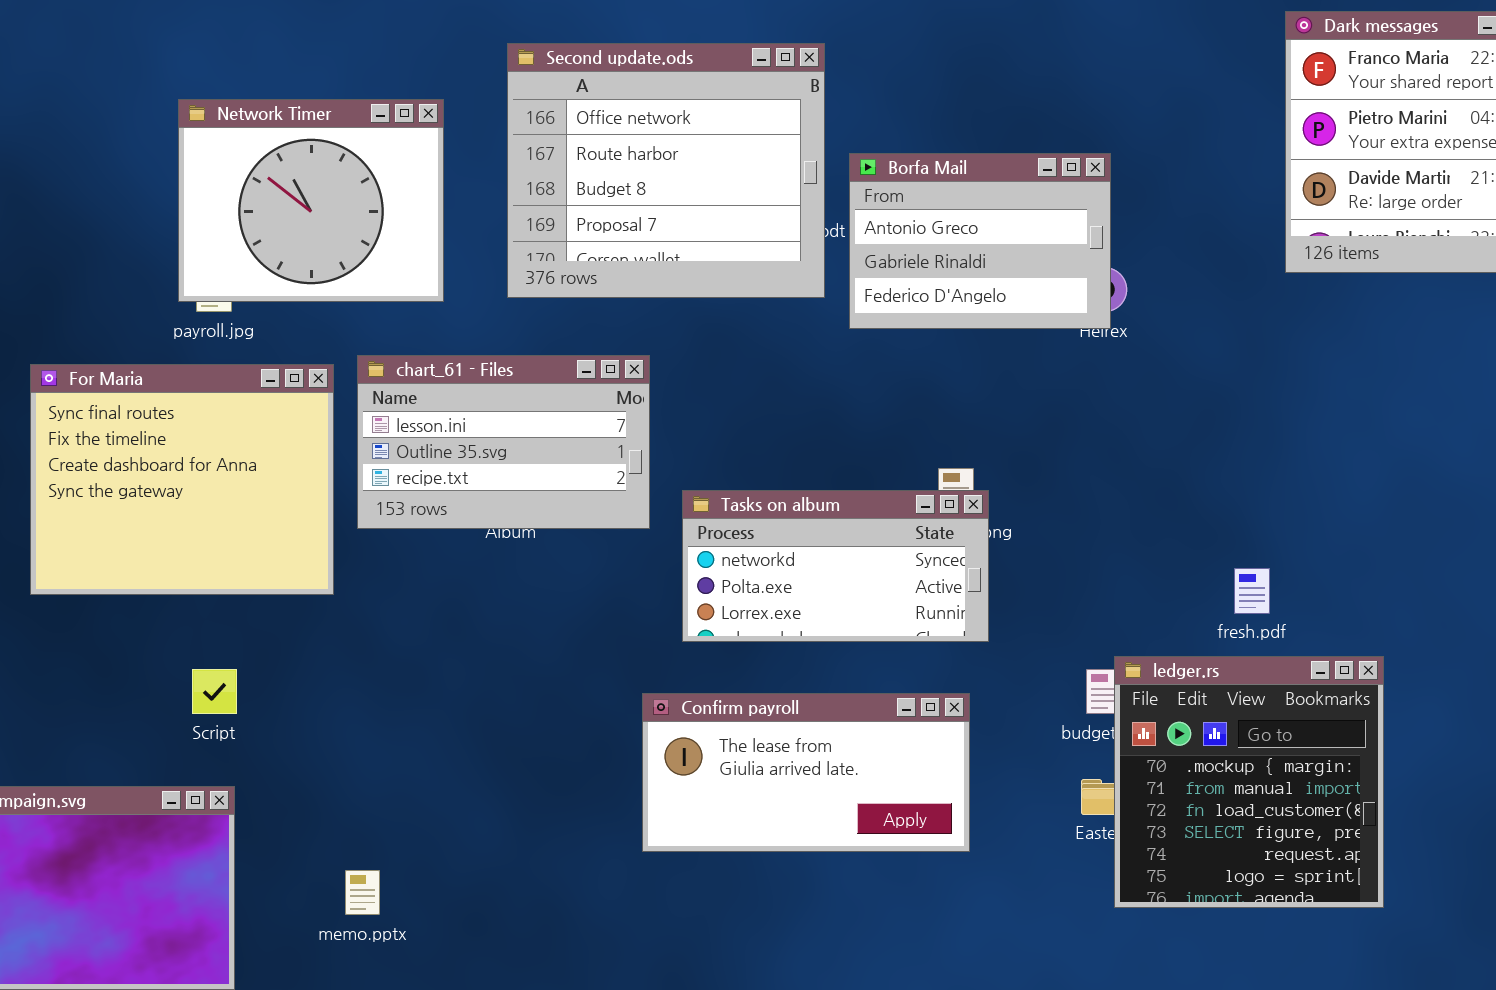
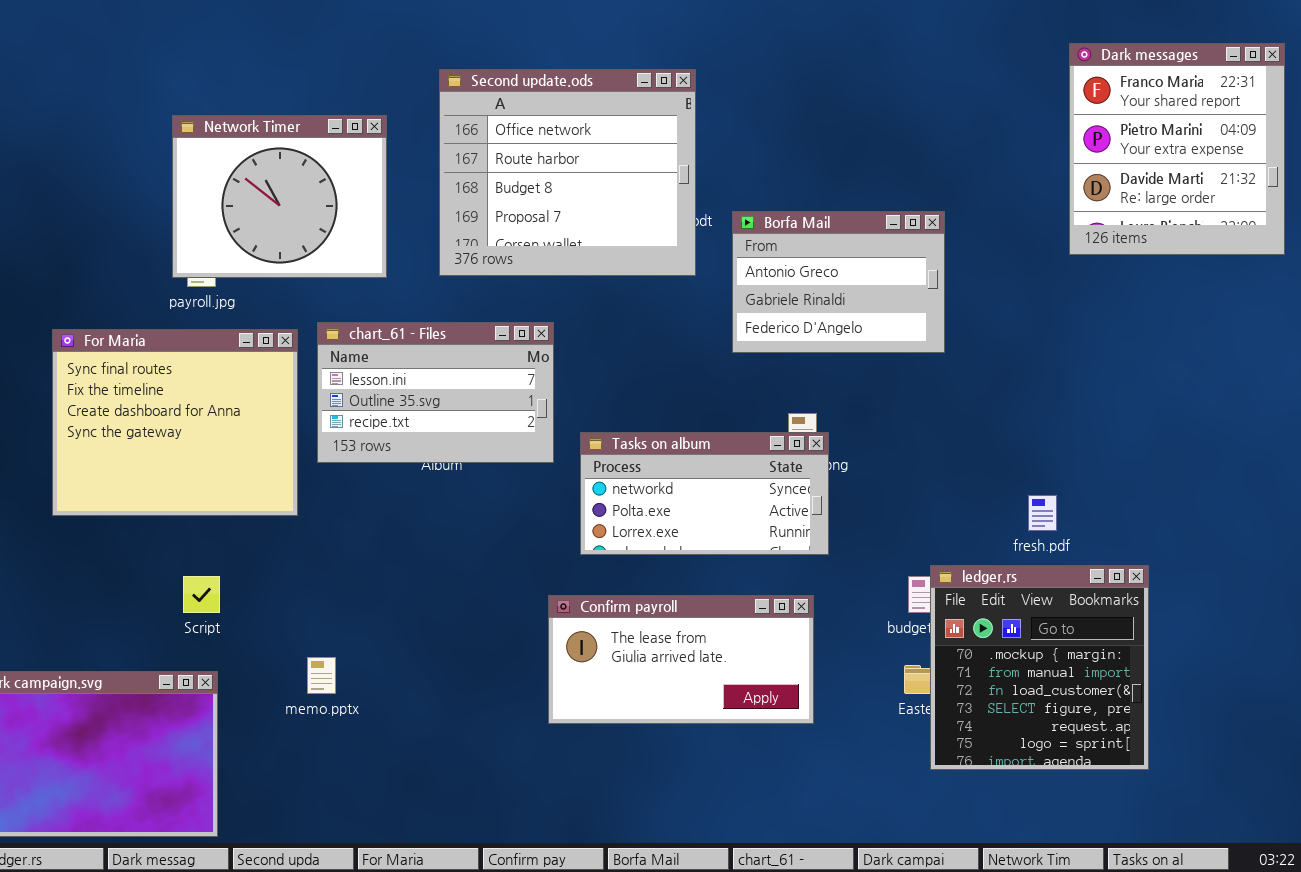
Borfa Mail: [849,153,1111,329] -> [732,211,945,353], moved
memo.pptx: [345,870,380,915] -> [307,657,336,694], moved

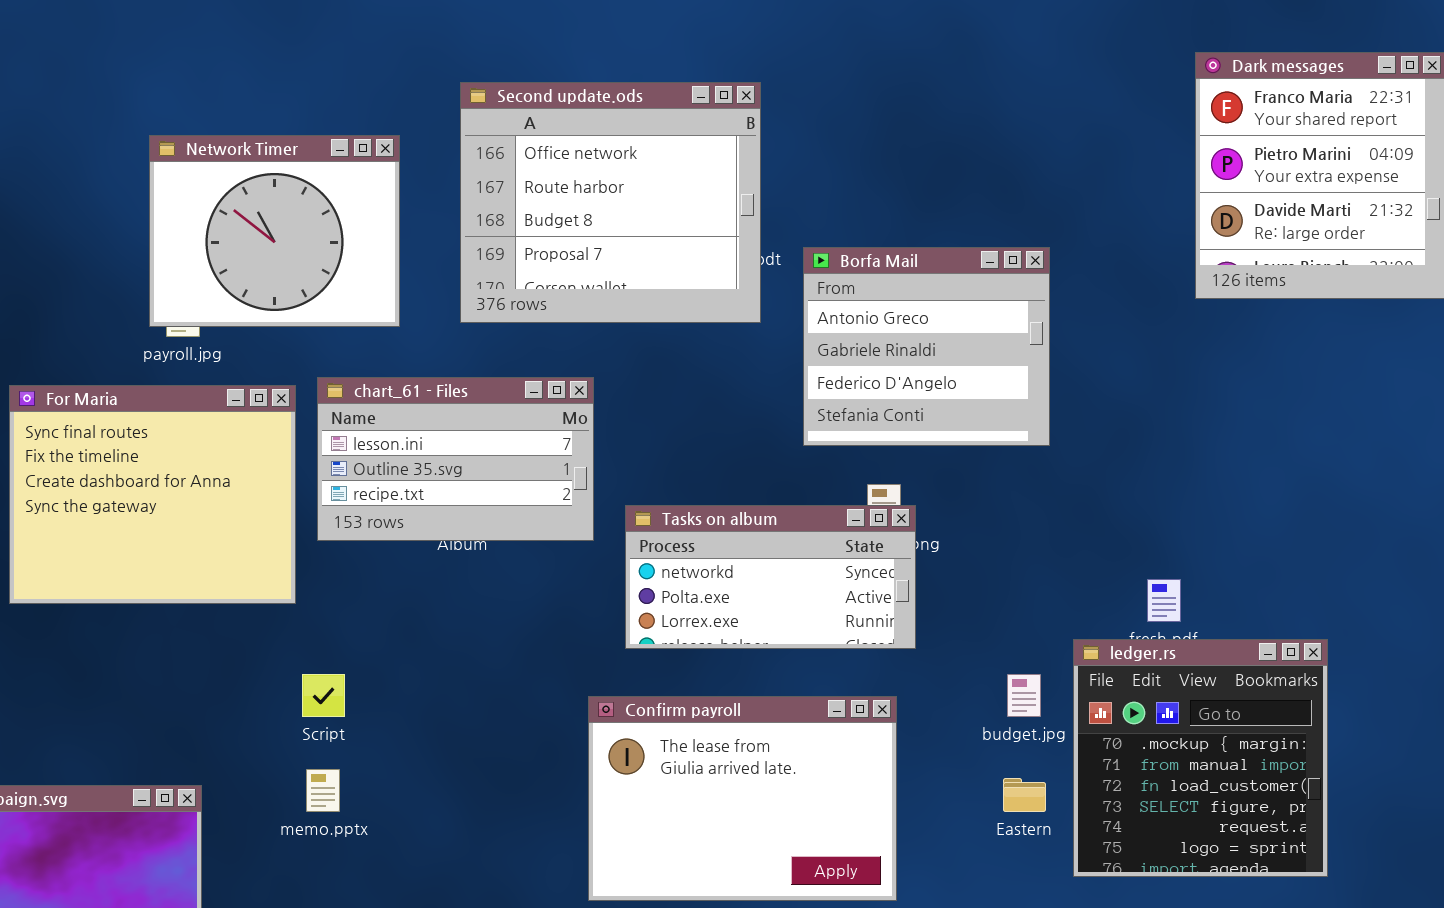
Borfa Mail: [732,211,945,353] -> [803,247,1050,446], resized
ledger.rs: [930,565,1149,770] -> [1073,639,1328,877], moved
Script: [183,576,220,613] -> [302,674,345,717], moved
Confirm payroll: [548,595,814,724] -> [588,696,897,901], resized

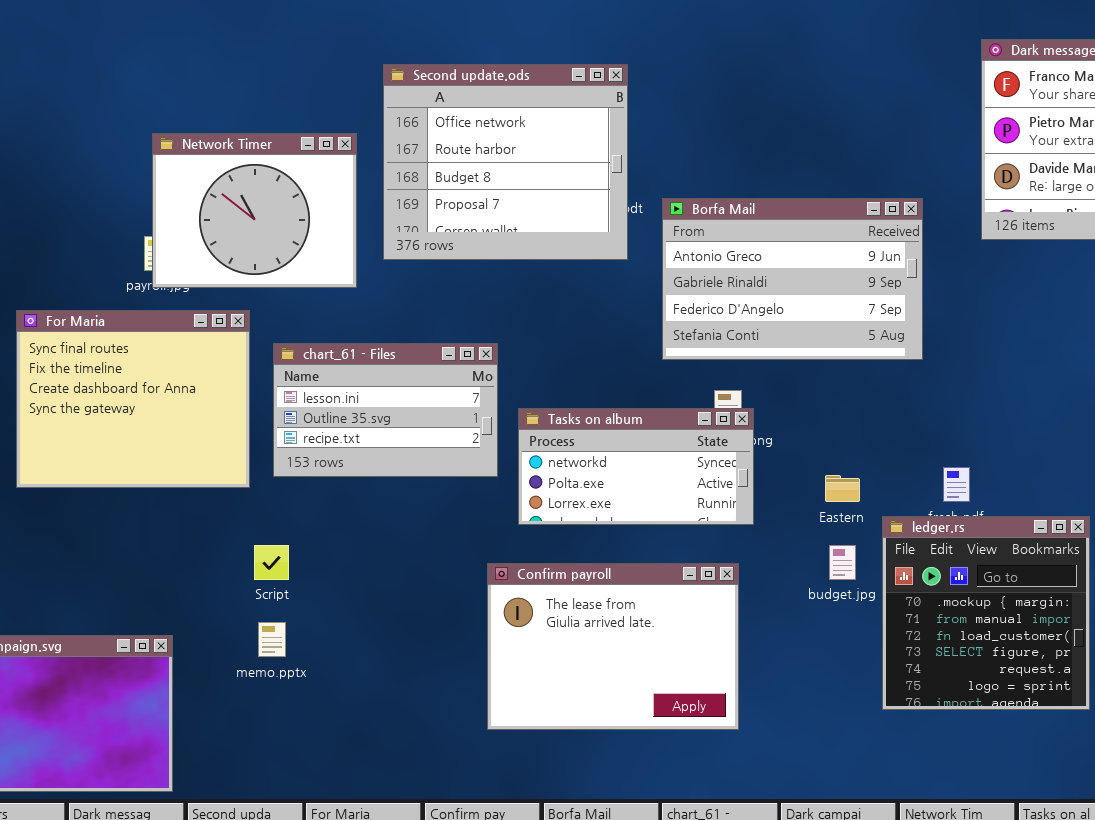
Network Timer: [149,135,400,327] -> [152,133,357,288], moved
Borfa Mail: [803,247,1050,446] -> [662,198,923,360], resized
chart_61 - Files: [317,377,594,541] -> [273,343,498,477], moved
Eastern: [1003,778,1046,812] -> [825,475,860,502], moved

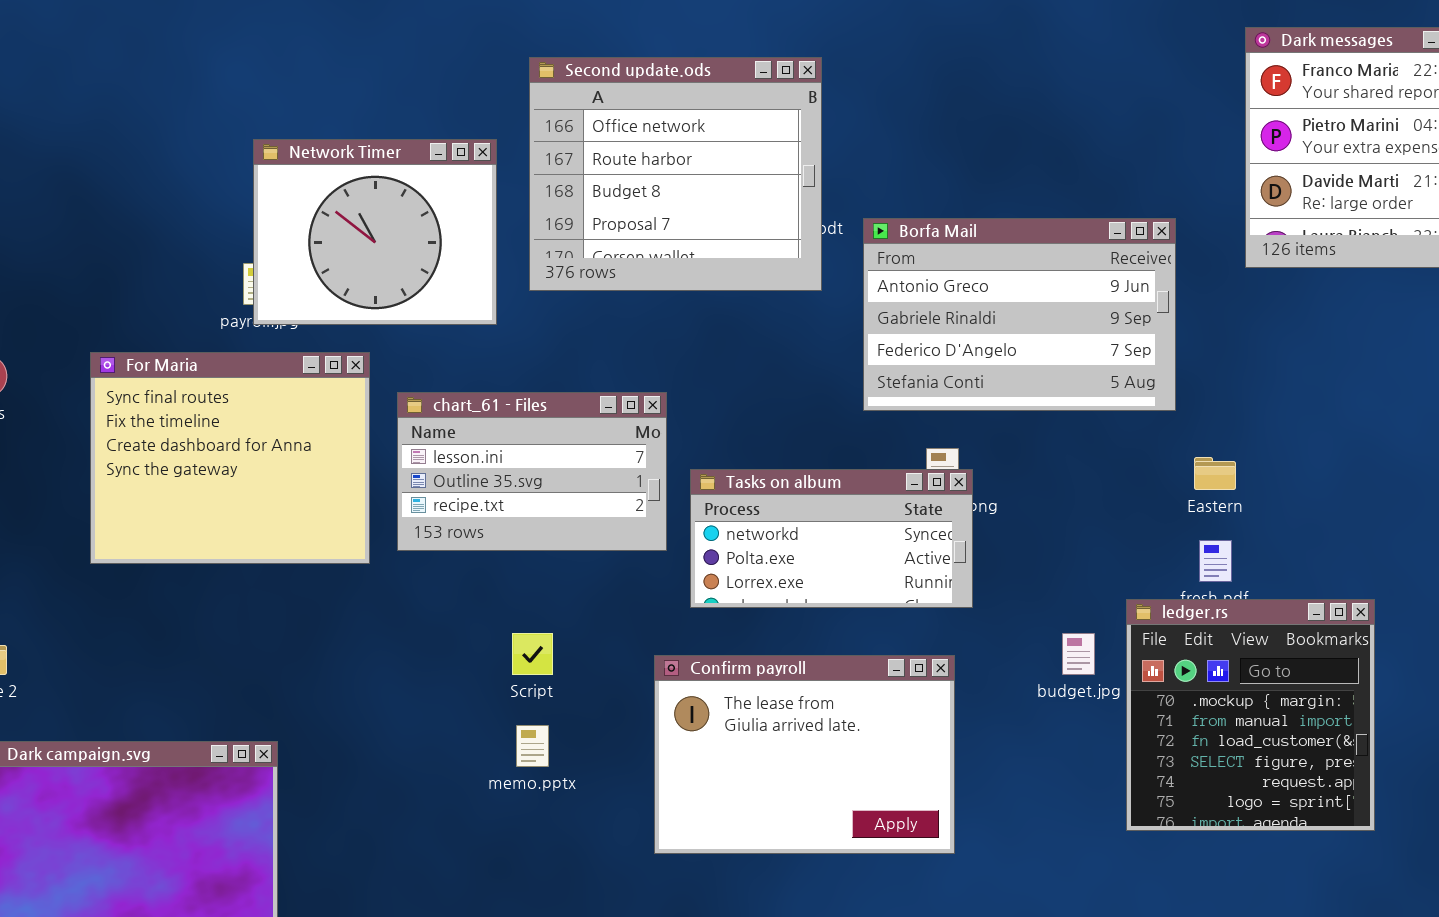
Eastern: [825,475,860,502] -> [1194,457,1236,490], moved
Script: [254,545,289,580] -> [512,633,553,675], moved
memo.pptx: [258,622,286,657] -> [516,725,549,767], moved

